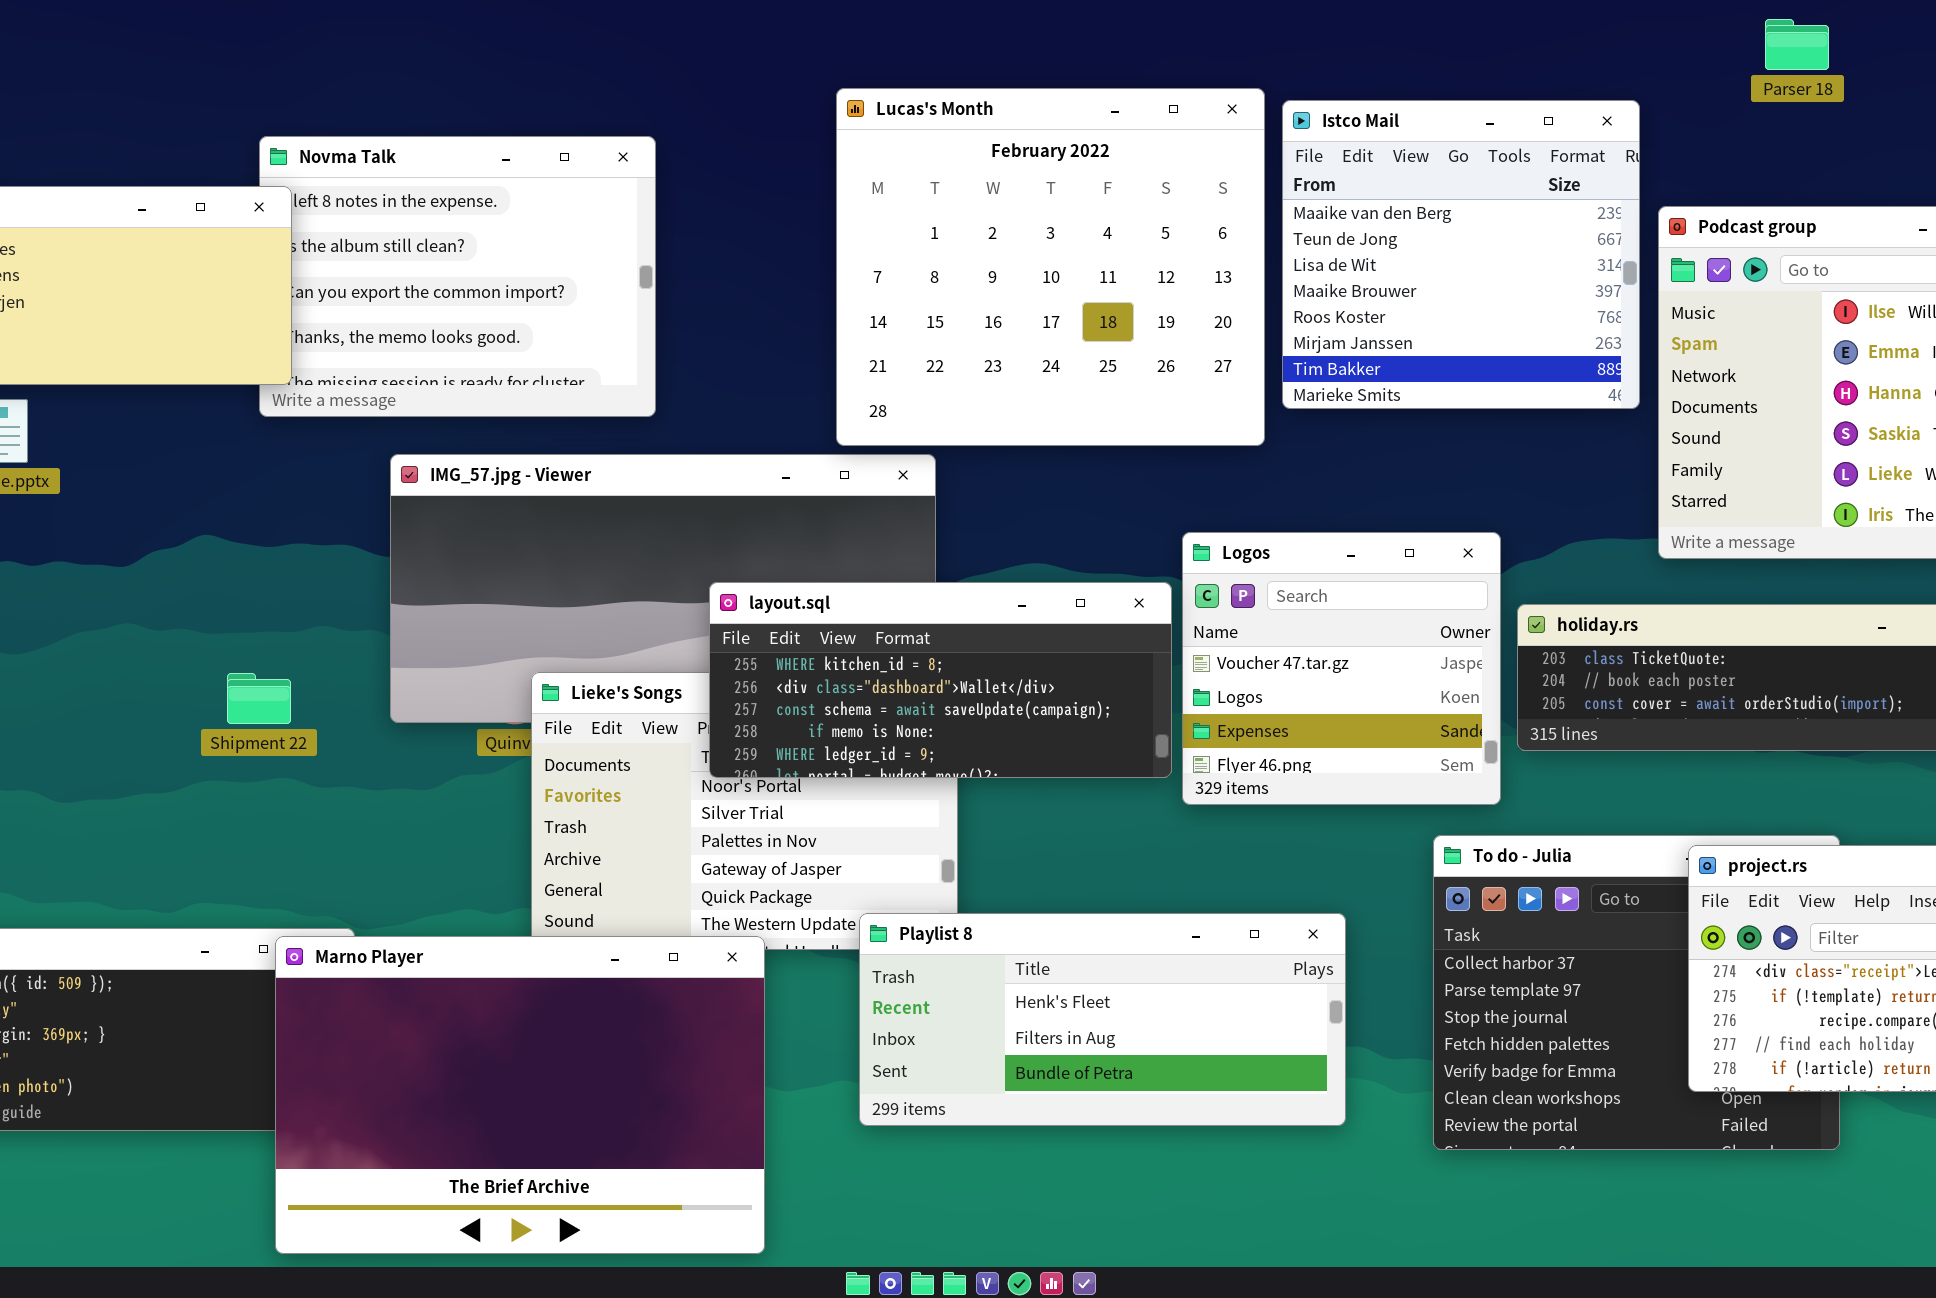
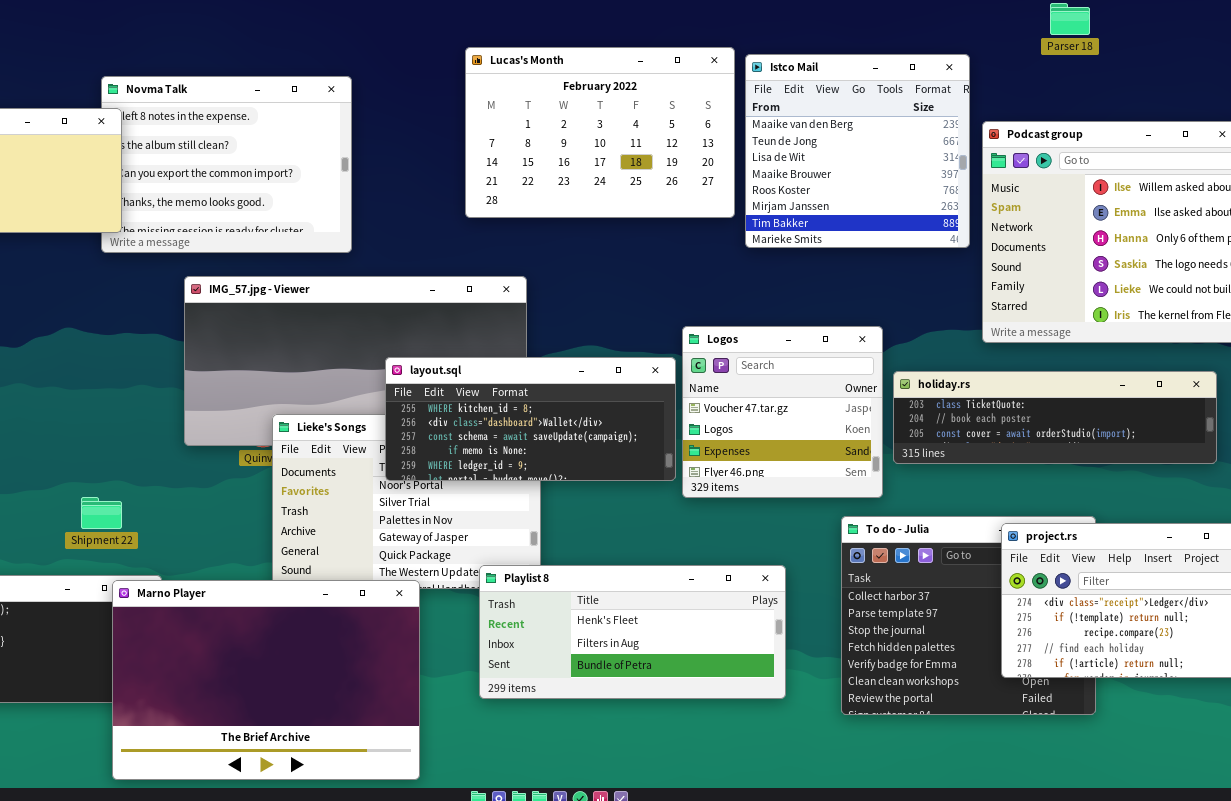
Lucas's Month: [836,88,1265,446] -> [465,47,735,218], resized
Shipment 22: [227,673,291,724] -> [81,497,122,529], moved

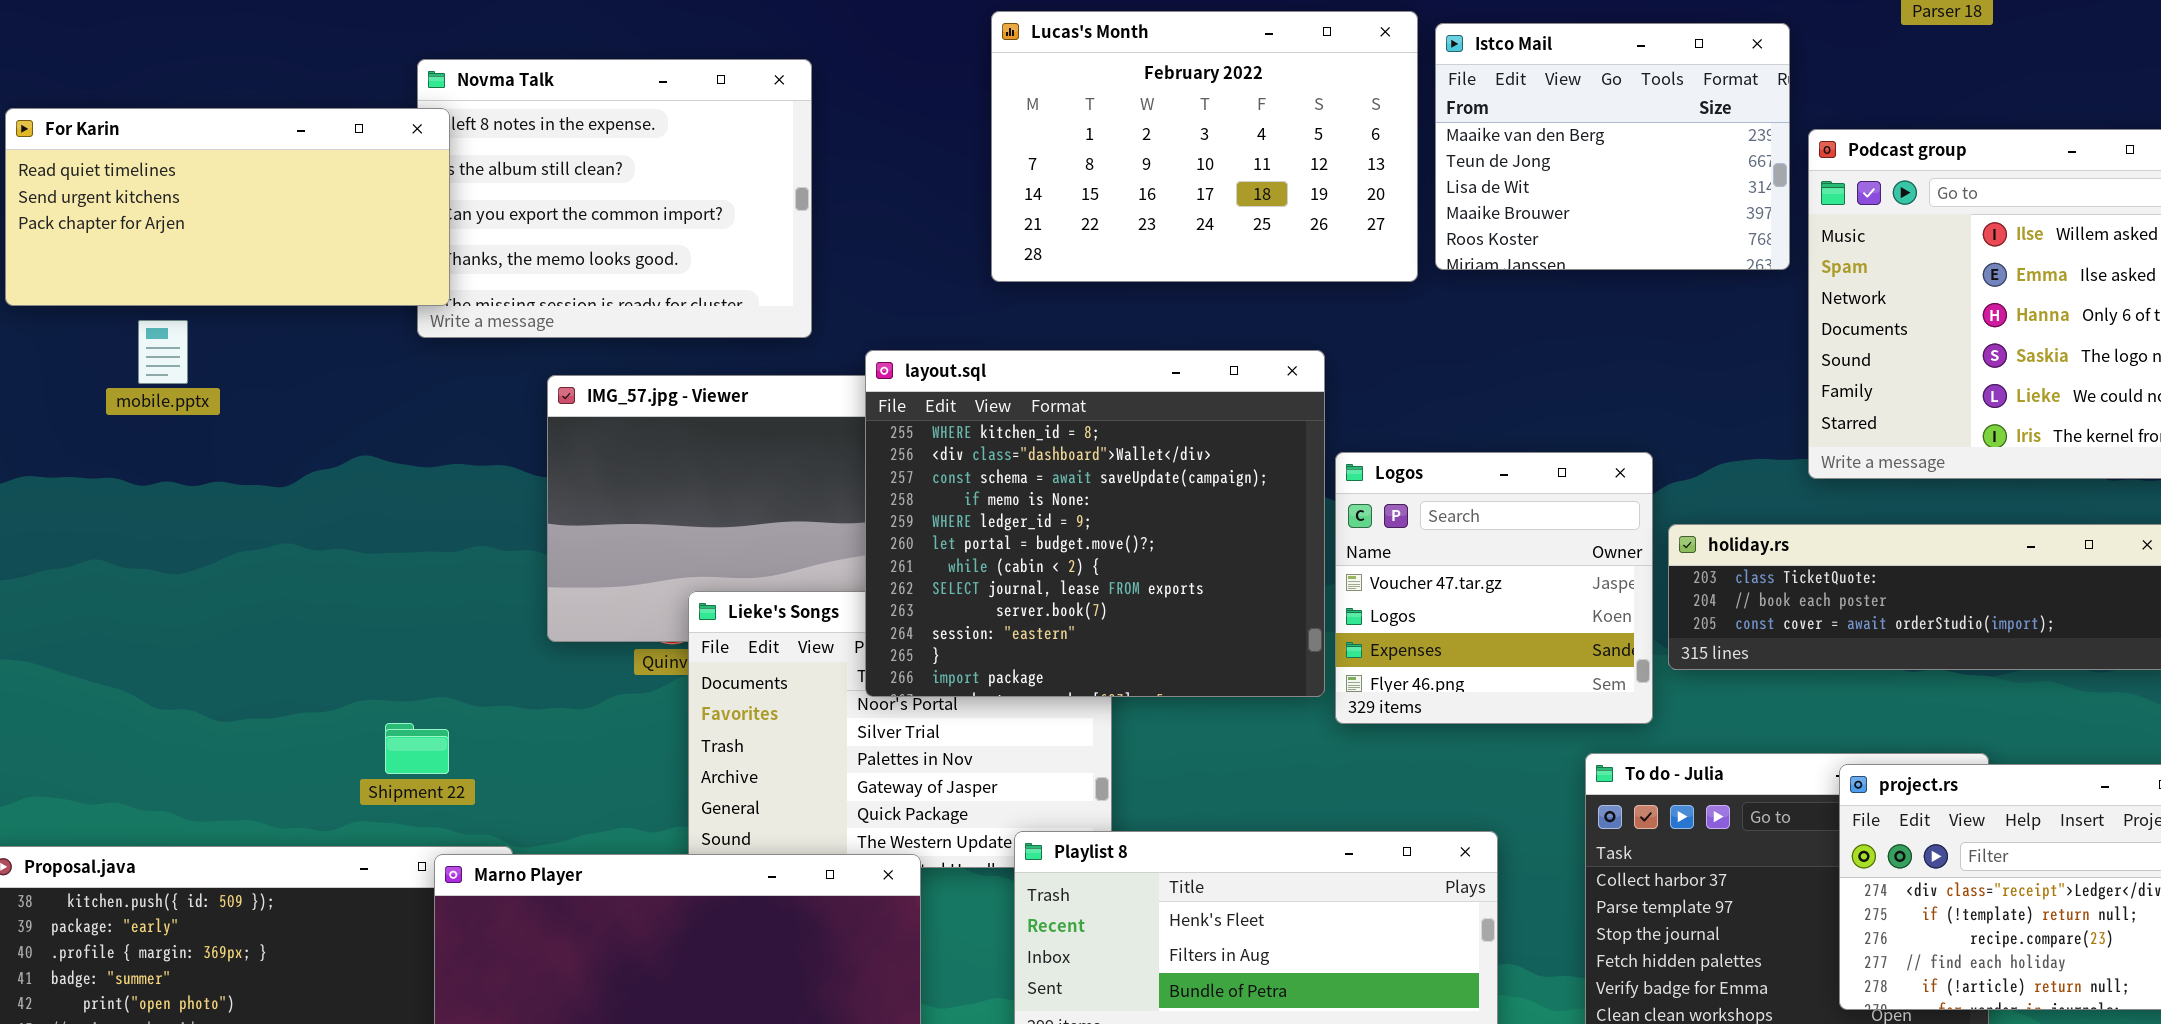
Istco Mail: [745,54,970,248] -> [1435,23,1790,270], resized
layout.sql: [385,357,676,481] -> [865,350,1325,697], resized

